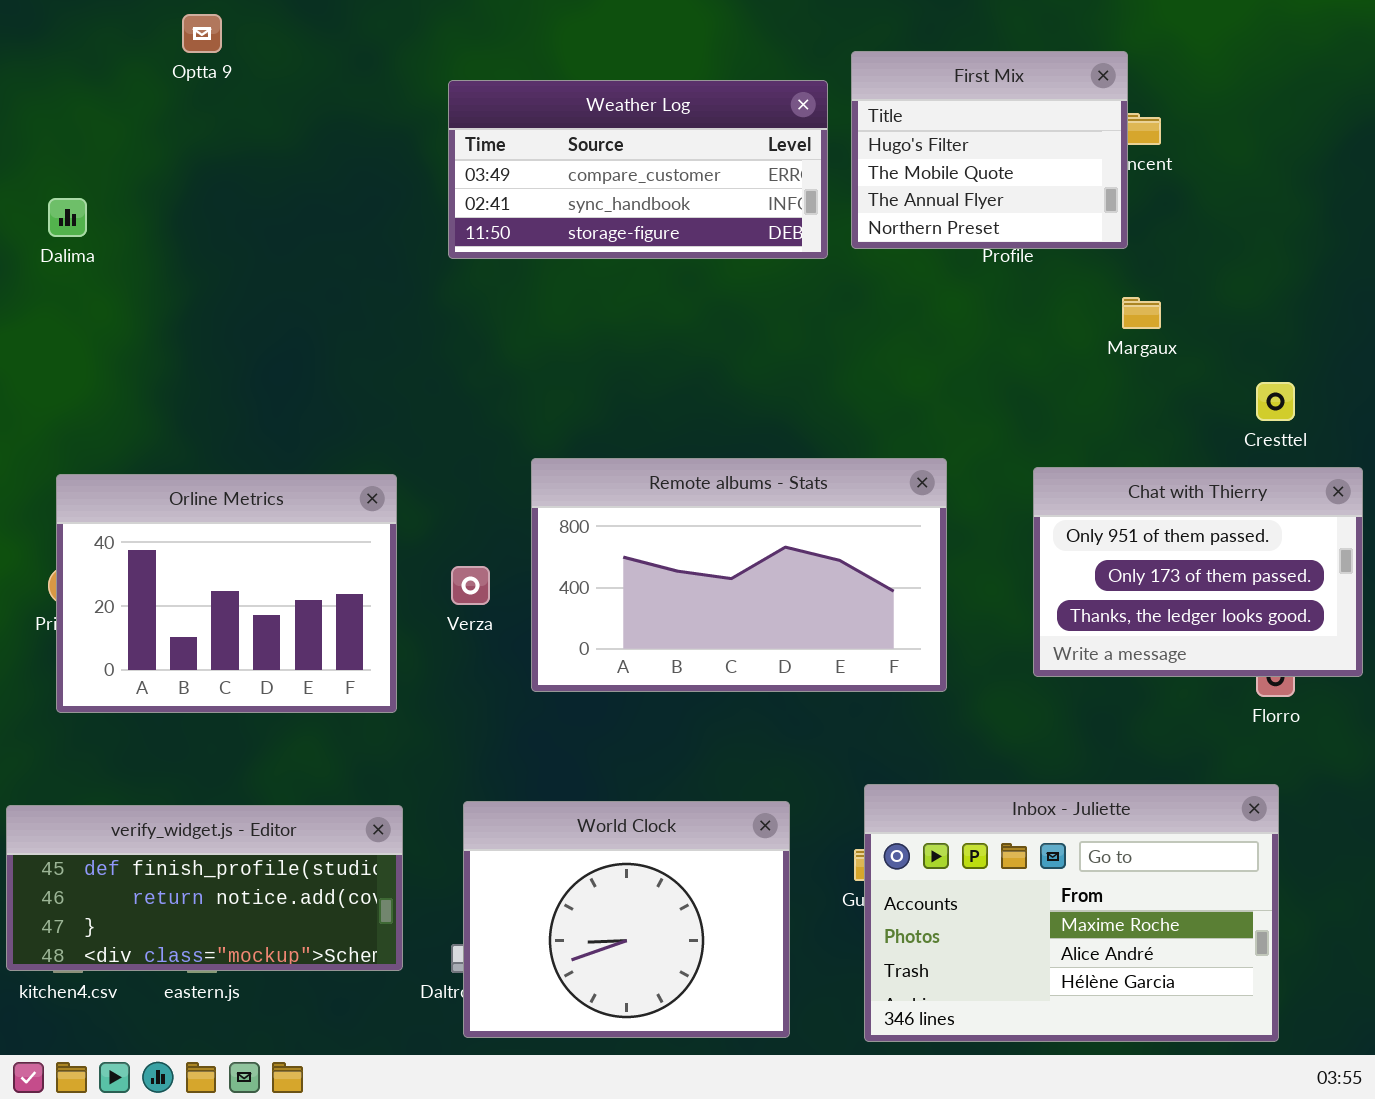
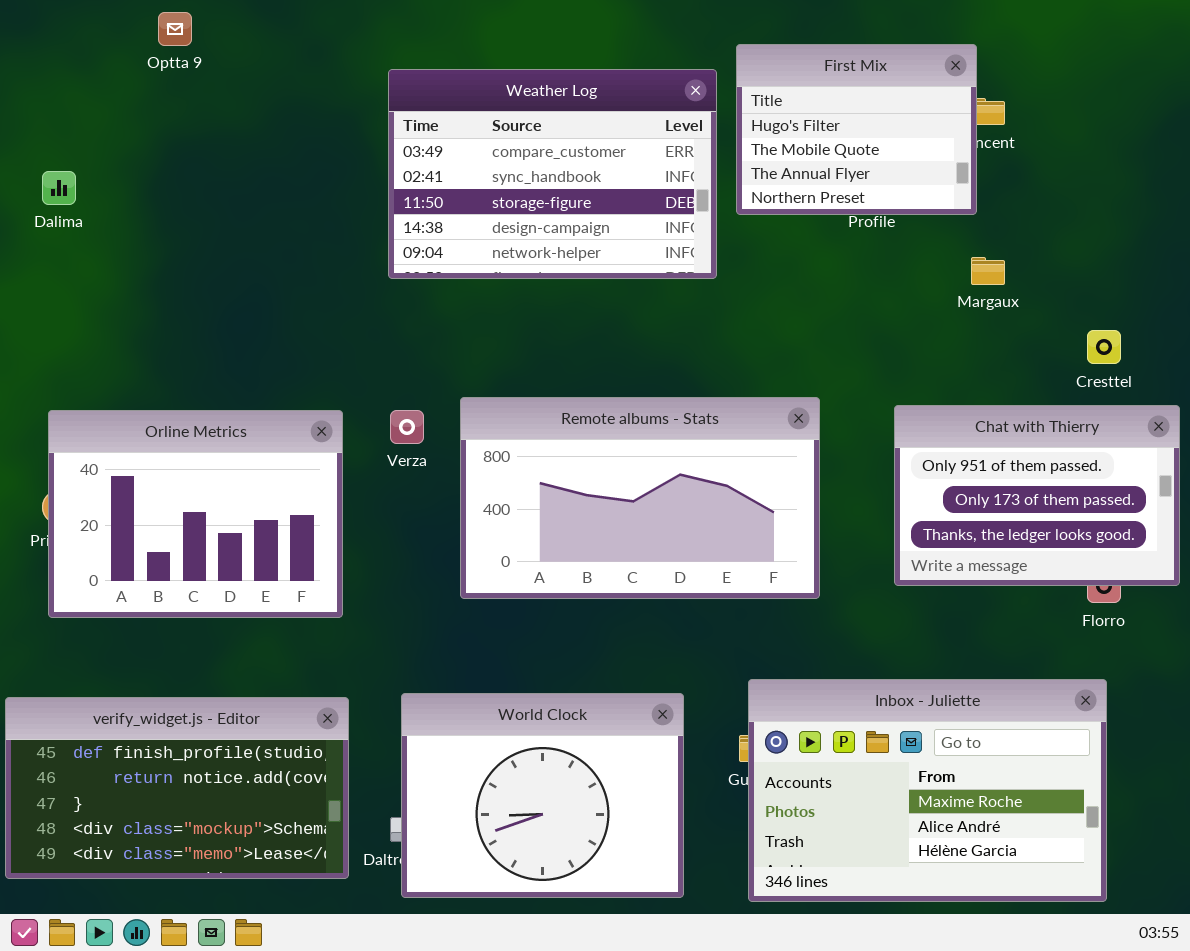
Weather Log: [448,80,828,259] -> [388,69,717,279], resized
Verza: [451,566,490,605] -> [390,410,424,444], moved
verify_widget.js - Editor: [6,805,403,971] -> [5,697,349,879], resized

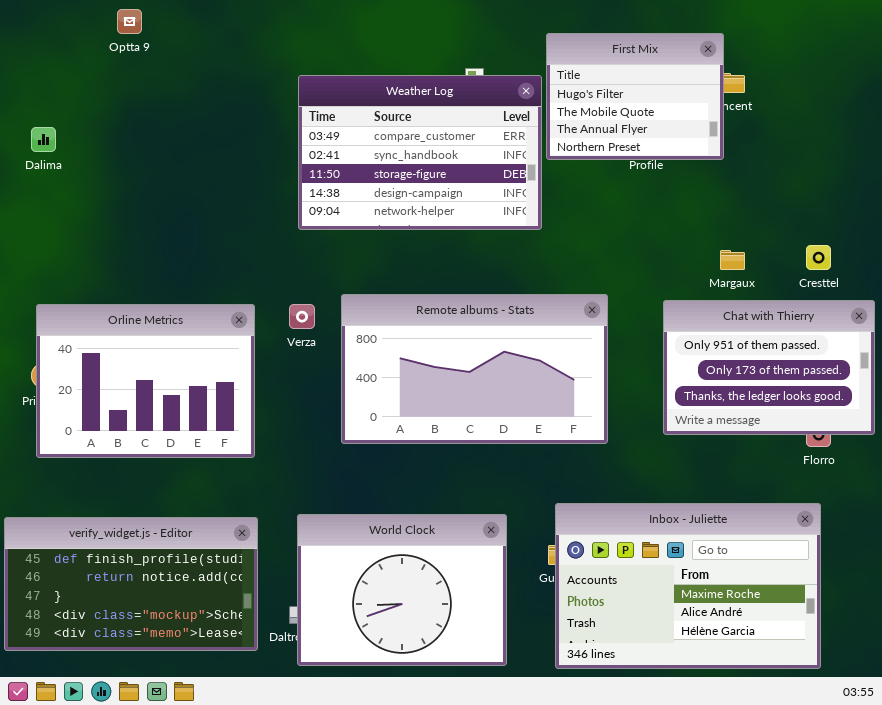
Weather Log: [388,69,717,279] -> [298,75,542,230], moved
Margaux: [971,257,1005,285] -> [720,250,745,270], moved

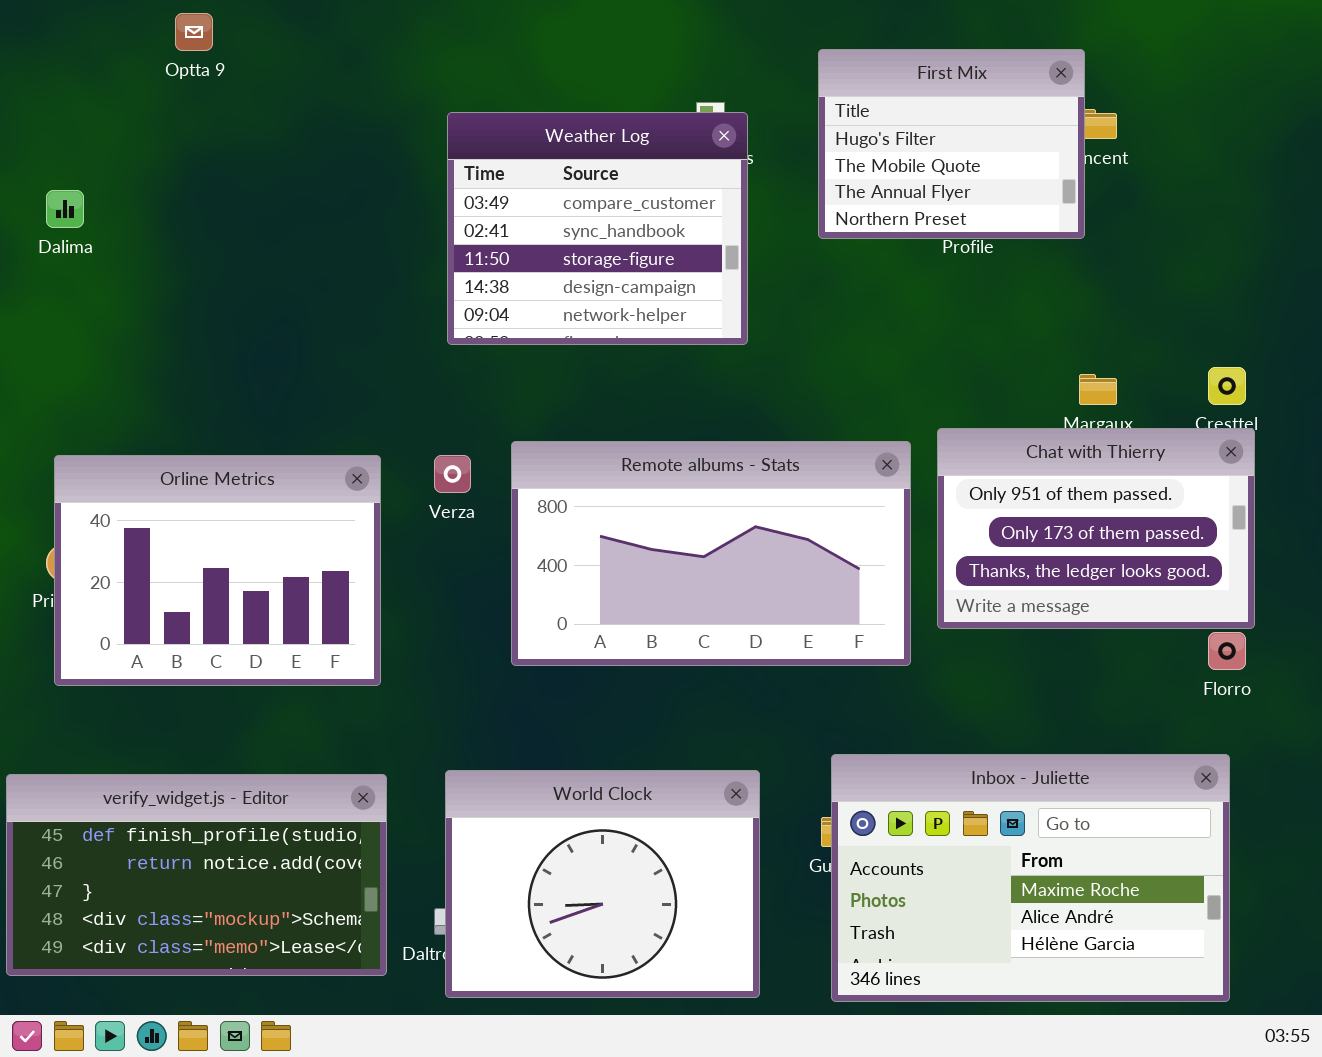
Weather Log: [298,75,542,230] -> [447,112,748,345], resized
Chat with Thierry: [663,300,875,435] -> [937,428,1255,629], moved

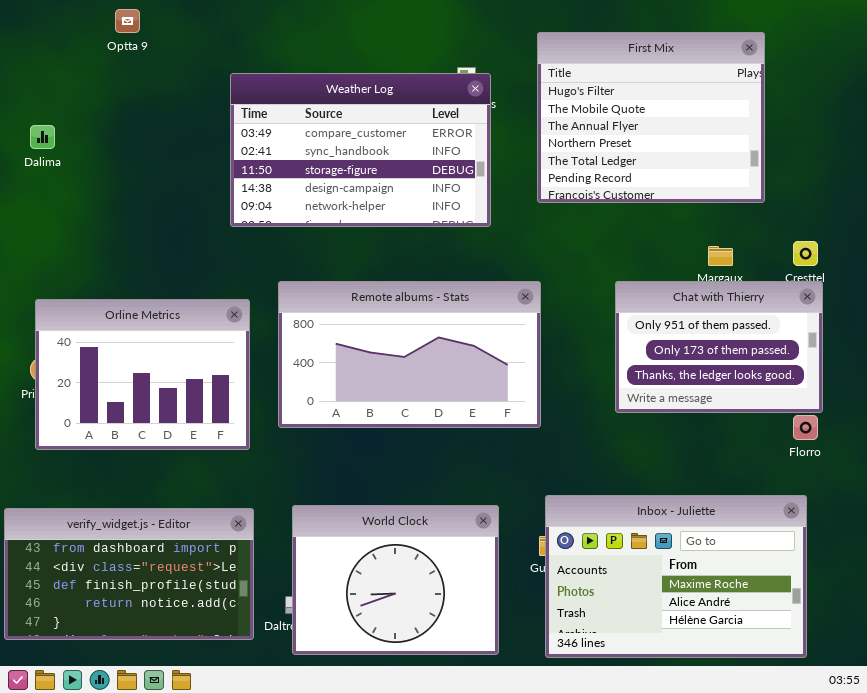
First Mix: [818,49,1085,239] -> [537,32,765,203], resized
Weather Log: [447,112,748,345] -> [230,73,491,227], resized
Remote albums - Stats: [511,441,911,666] -> [278,281,541,428], moved
verify_widget.js - Editor: [6,774,387,976] -> [4,508,254,640], scrolled up 2 rows

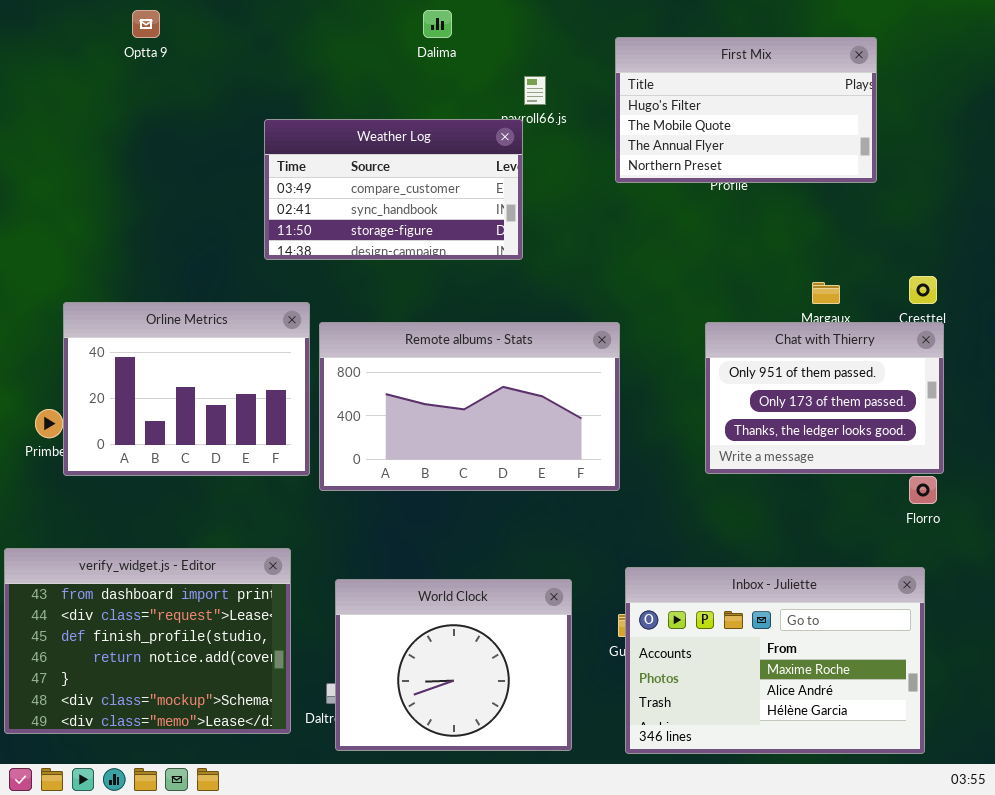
First Mix: [537,32,765,203] -> [615,37,877,183], resized
Weather Log: [230,73,491,227] -> [264,119,523,260], resized
Dalima: [30,125,55,149] -> [423,10,452,38], moved
Orline Metrics: [35,299,250,450] -> [63,302,310,476], moved
verify_widget.js - Editor: [4,508,254,640] -> [4,548,291,734], resized

